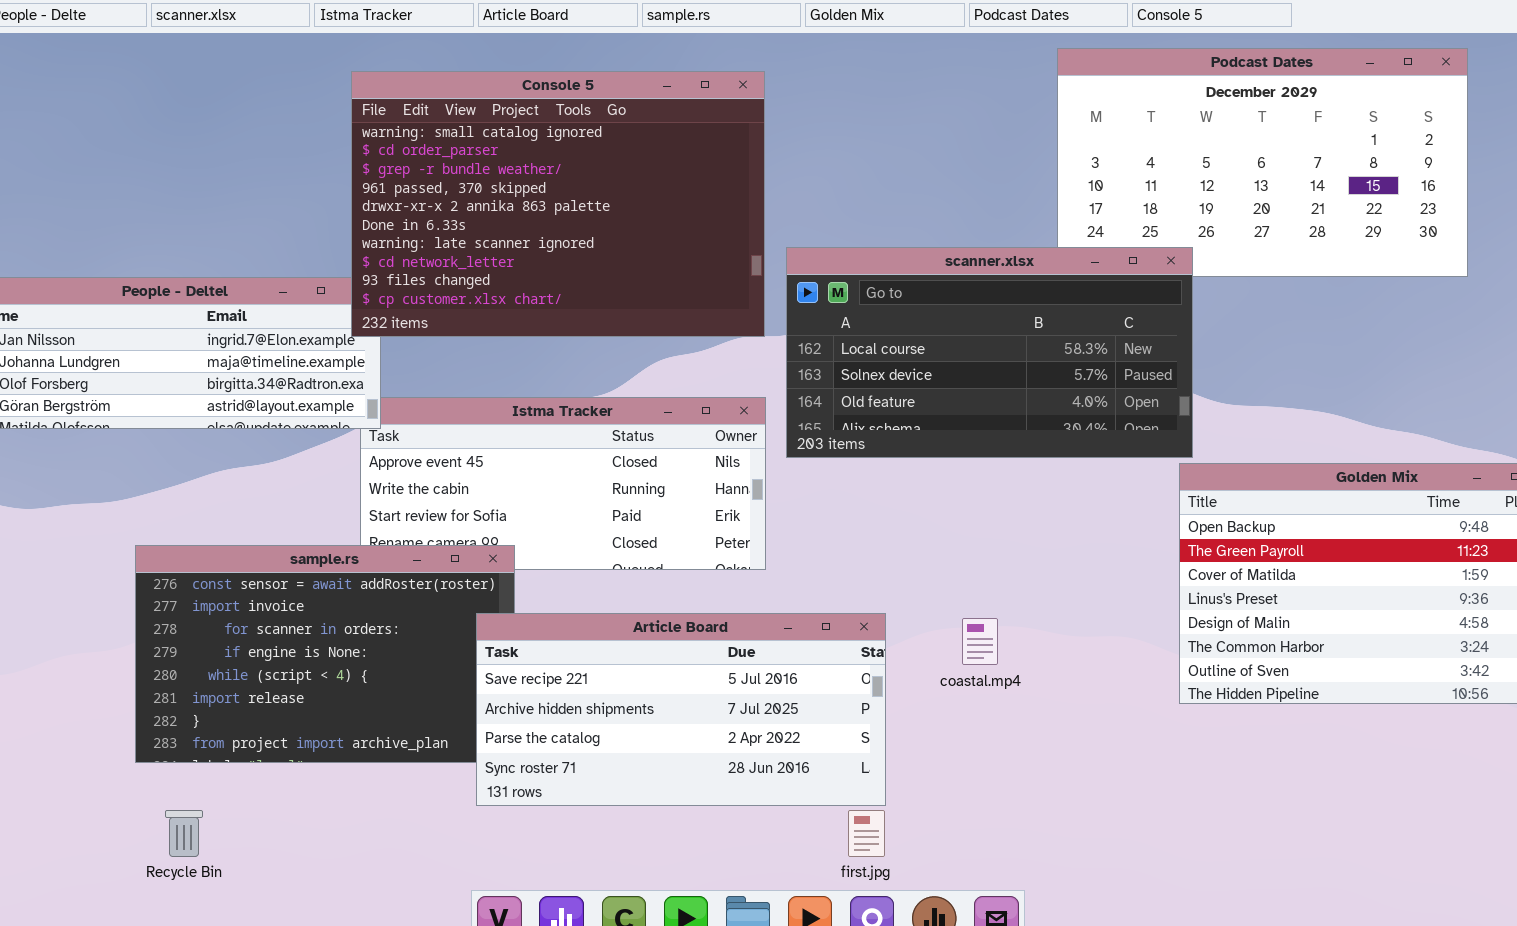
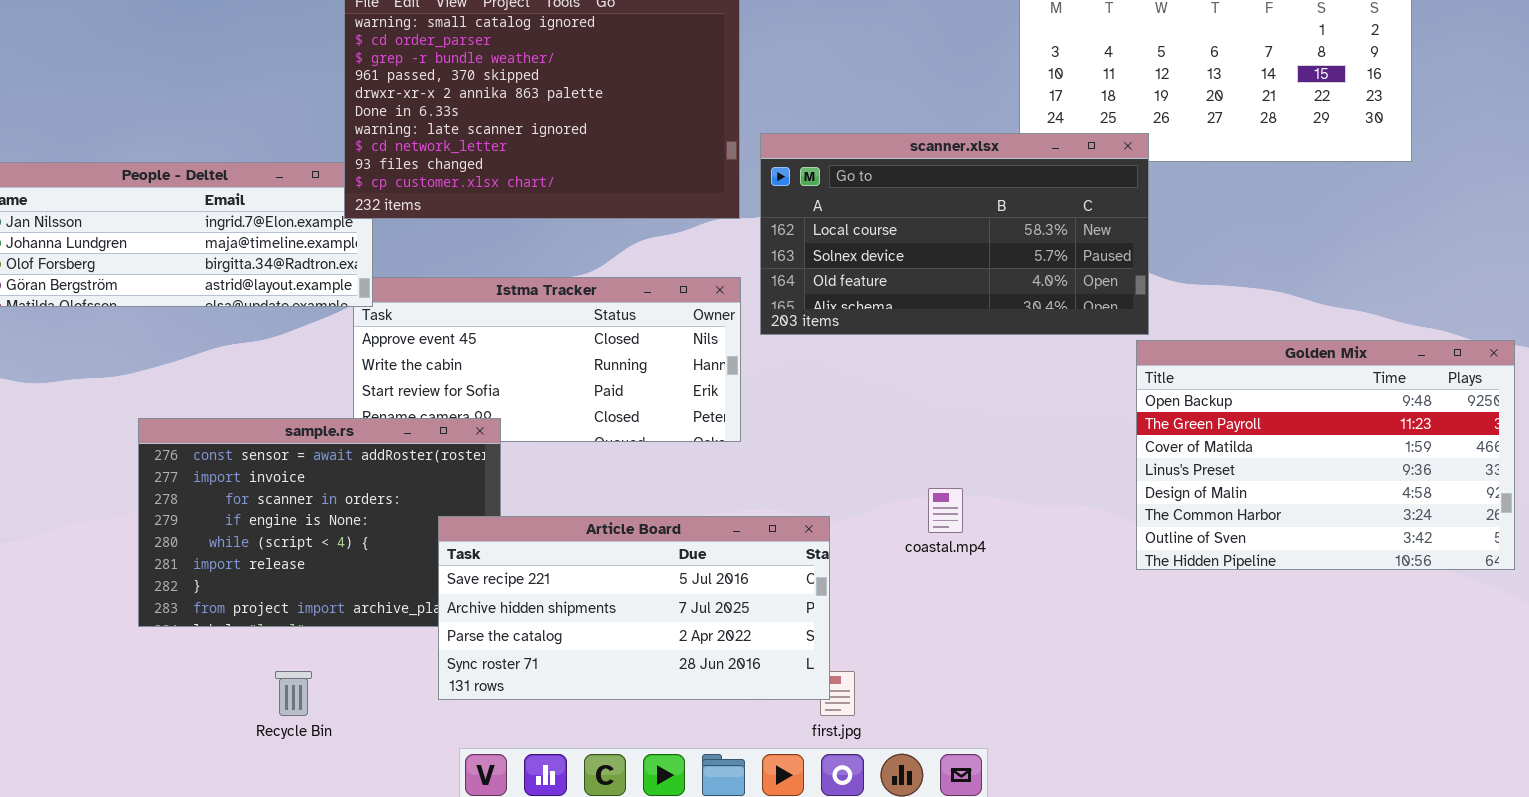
Article Board: [476,613,886,806] -> [438,516,830,700], moved
Recycle Bin: [165,810,203,857] -> [275,671,312,716], moved

